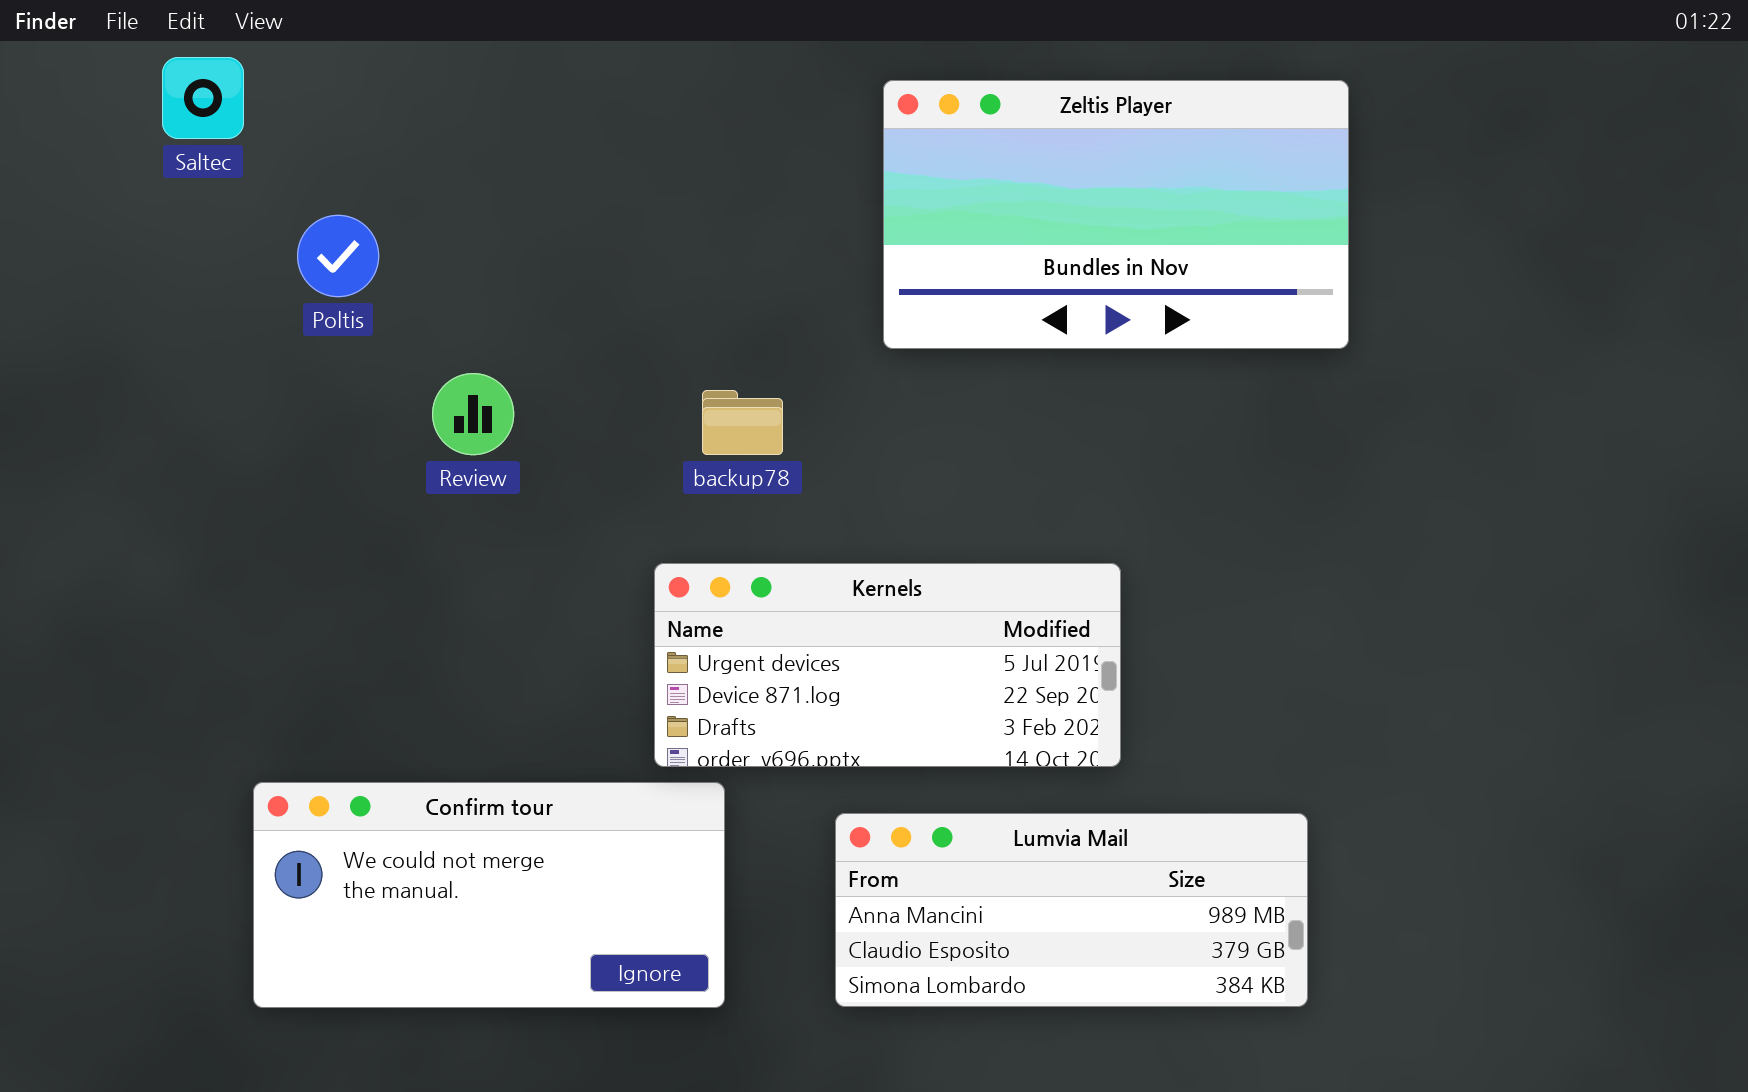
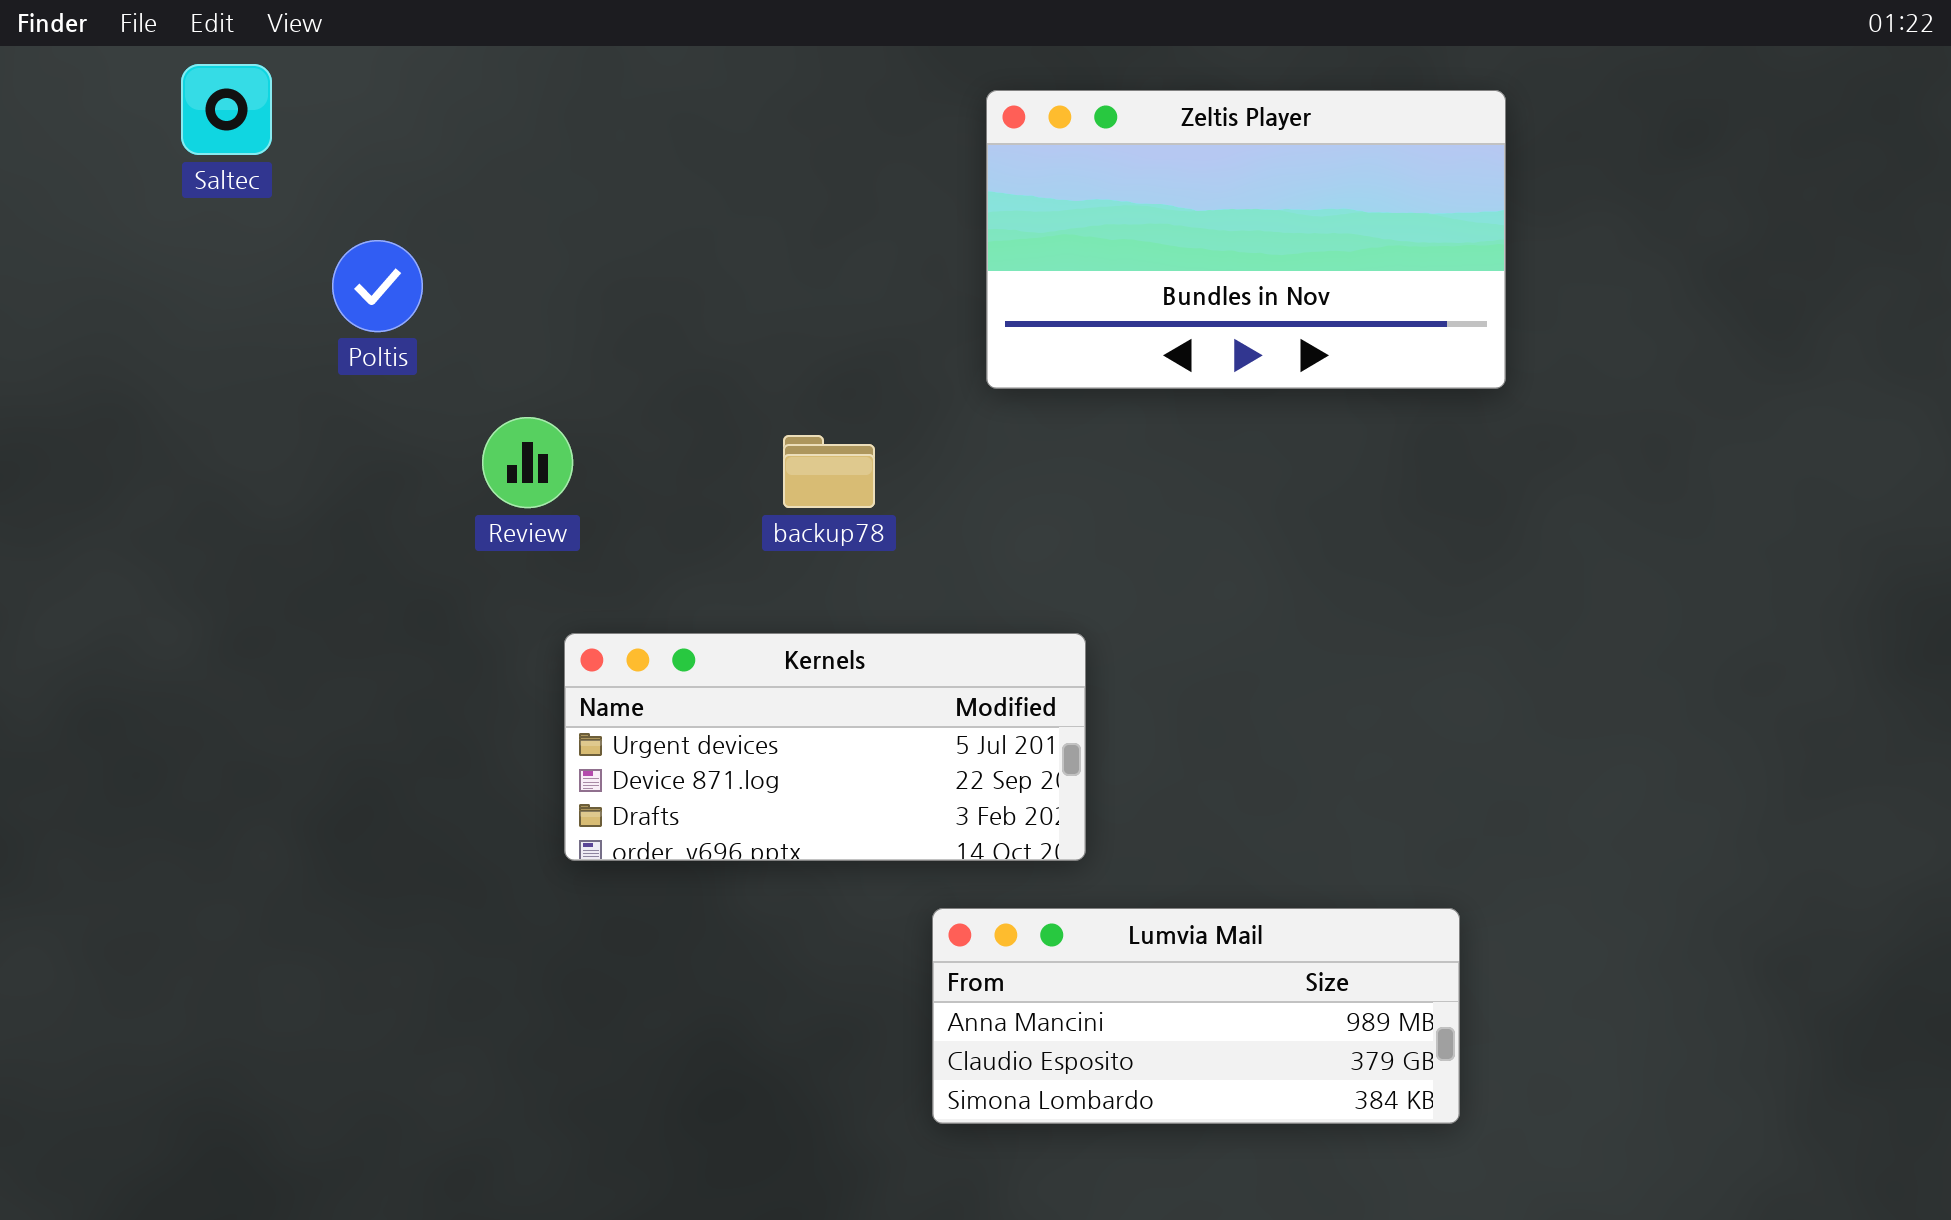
Kernels: [654,563,1121,767] -> [564,633,1086,861], moved
Confirm tour: [253,782,725,1008] -> none, closed

